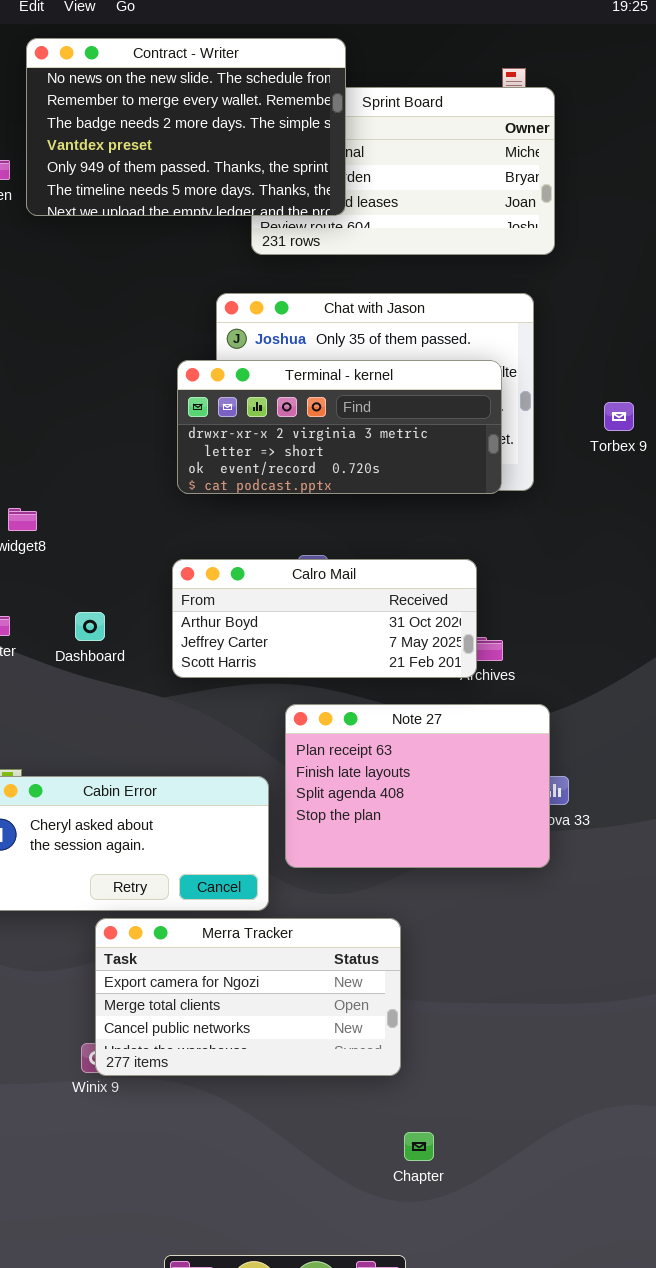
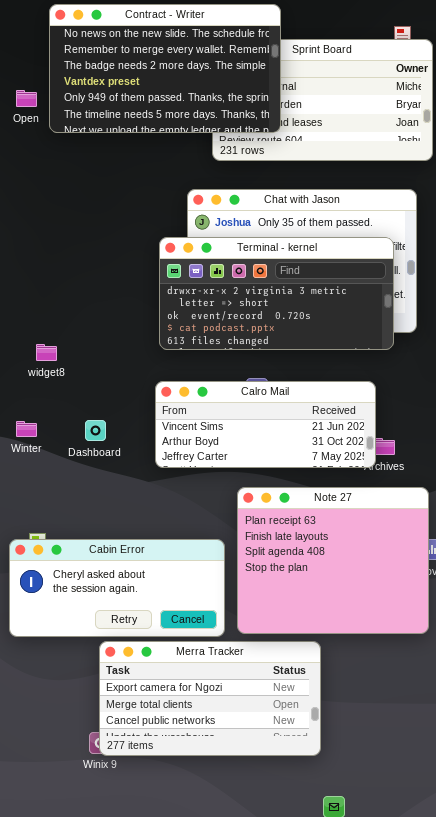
Terminal - kernel: [177,360,502,494] -> [159,237,394,350], resized
Calro Mail: [172,559,477,678] -> [155,381,376,468], scrolled up 1 row
Note 27: [285,704,550,868] -> [237,487,429,634], resized

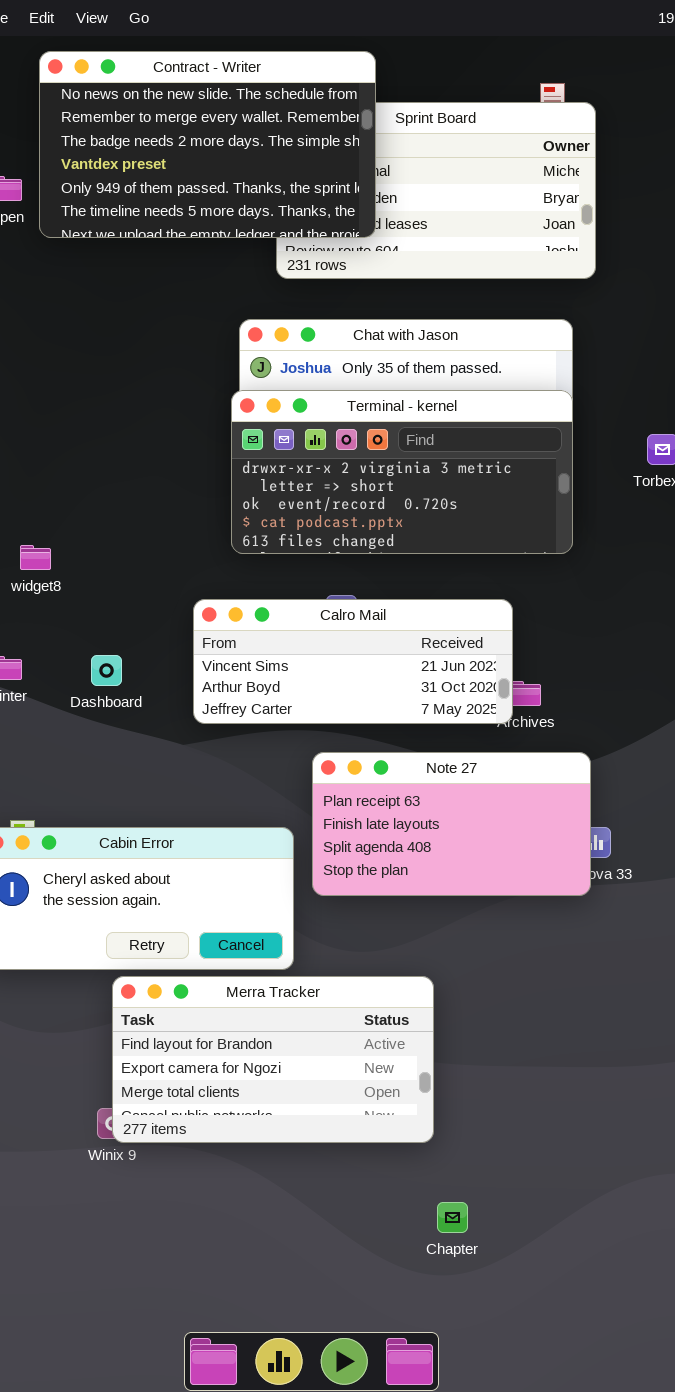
Terminal - kernel: [159,237,394,350] -> [231,390,573,554], moved
Note 27: [237,487,429,634] -> [312,752,591,896], resized
Merra Tracker: [99,641,321,756] -> [112,976,434,1143], scrolled up 1 row

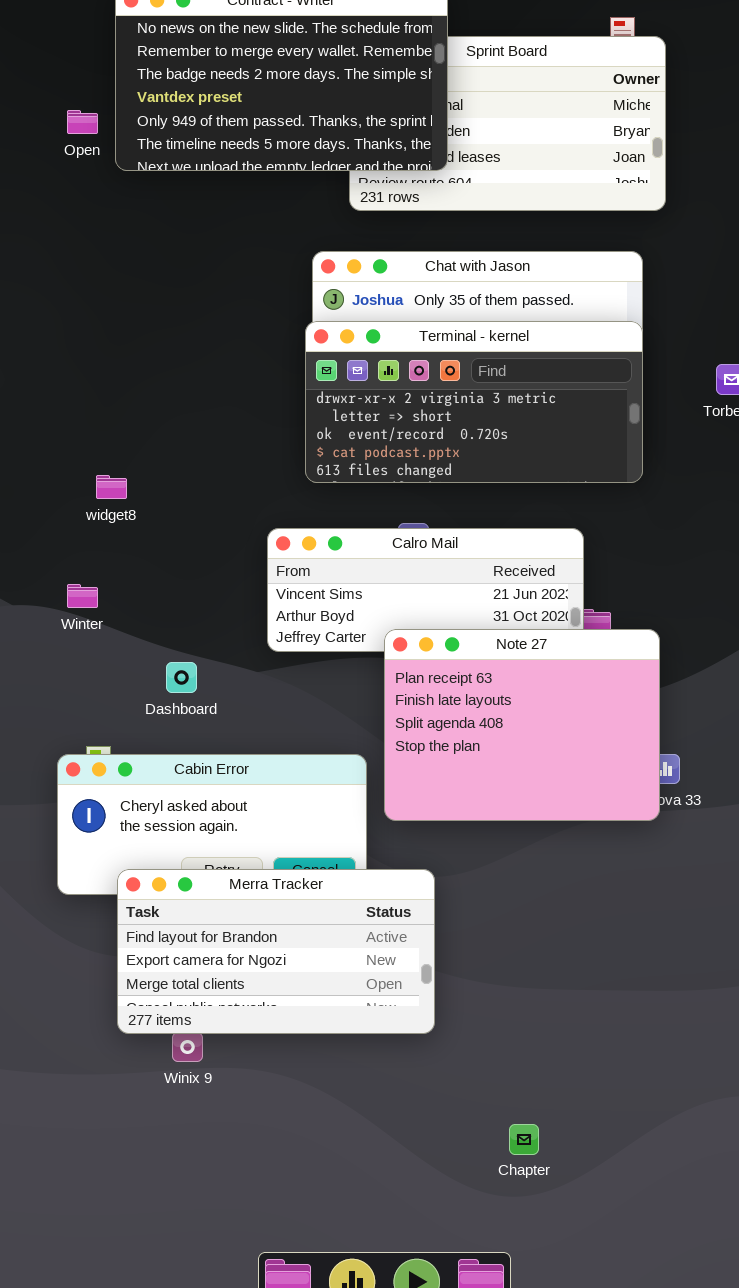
Dashboard: [91,655,122,686] -> [166,662,197,693], moved
Note 27: [312,752,591,896] -> [384,629,660,821], resized
Merra Tracker: [112,976,434,1143] -> [117,869,435,1034], moved

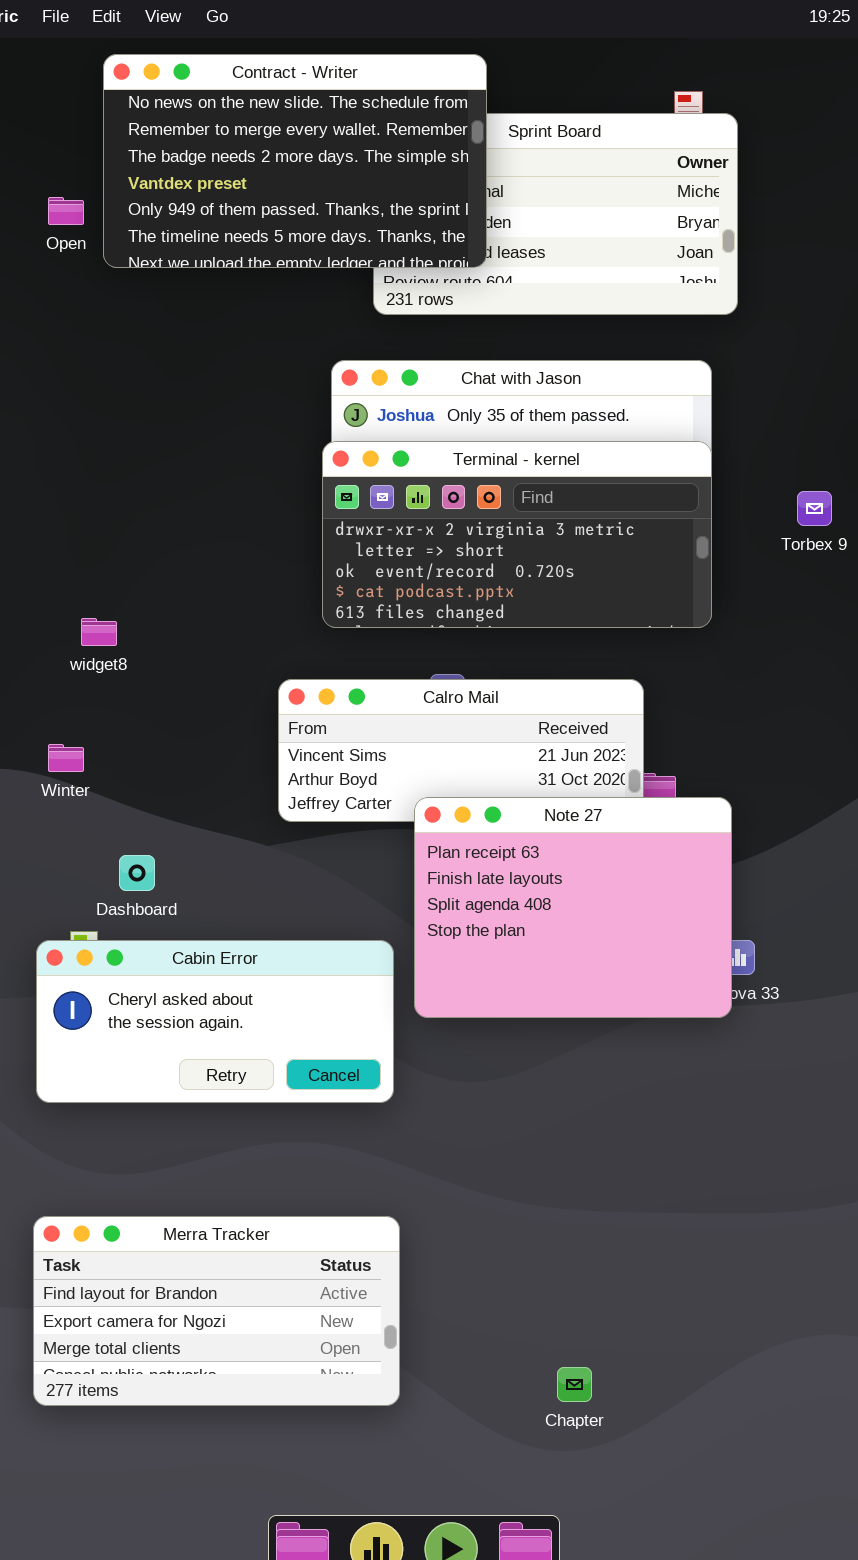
Dashboard: [166,662,197,693] -> [119,855,155,891], moved
Merra Tracker: [117,869,435,1034] -> [33,1216,400,1406], moved

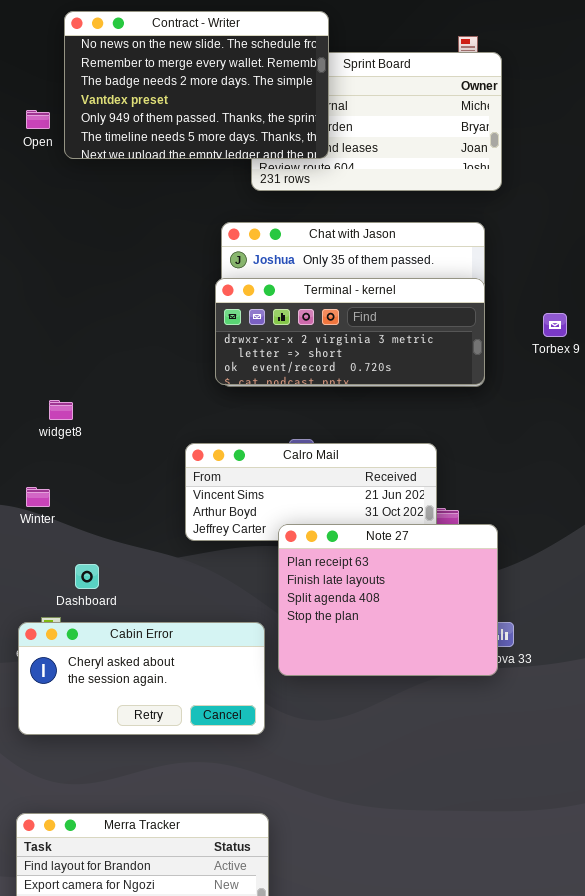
Terminal - kernel: [322,441,712,628] -> [215,278,485,385], resized

